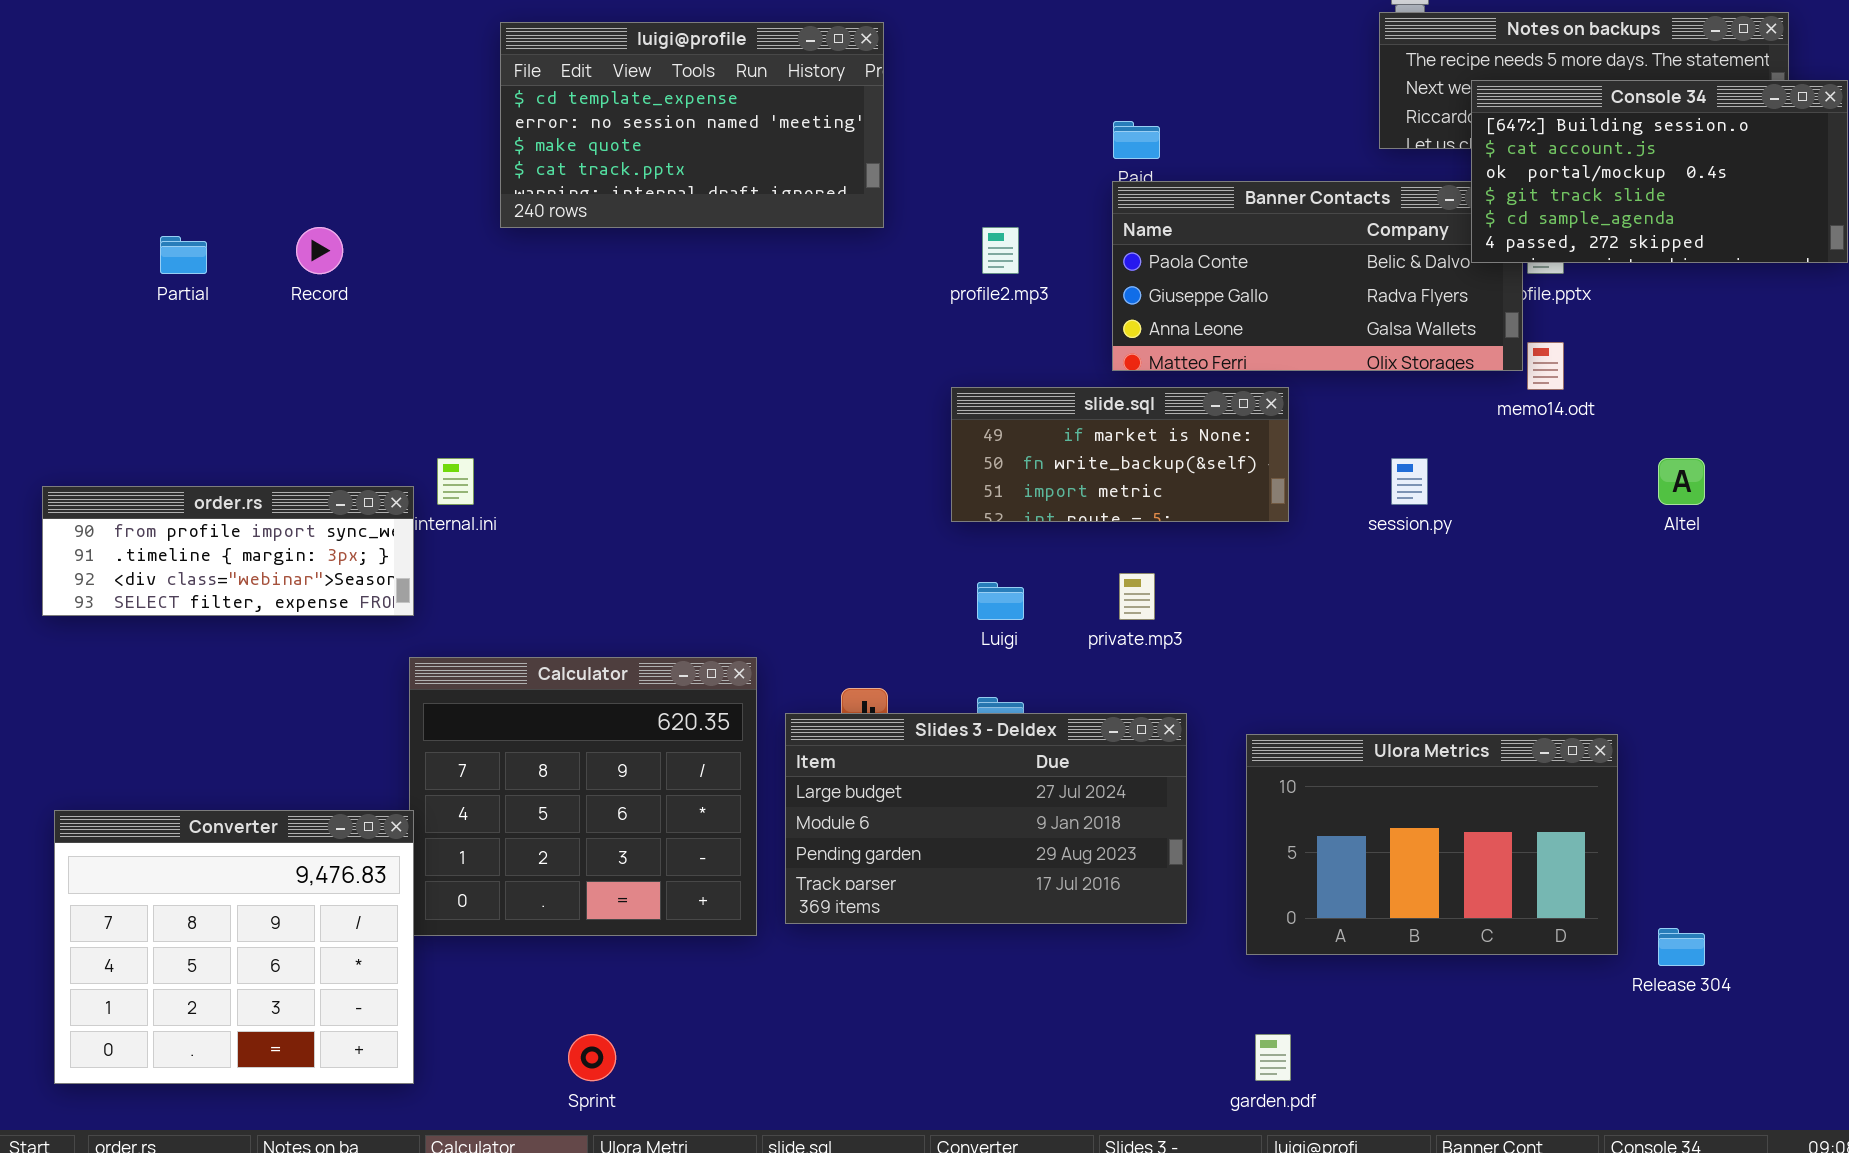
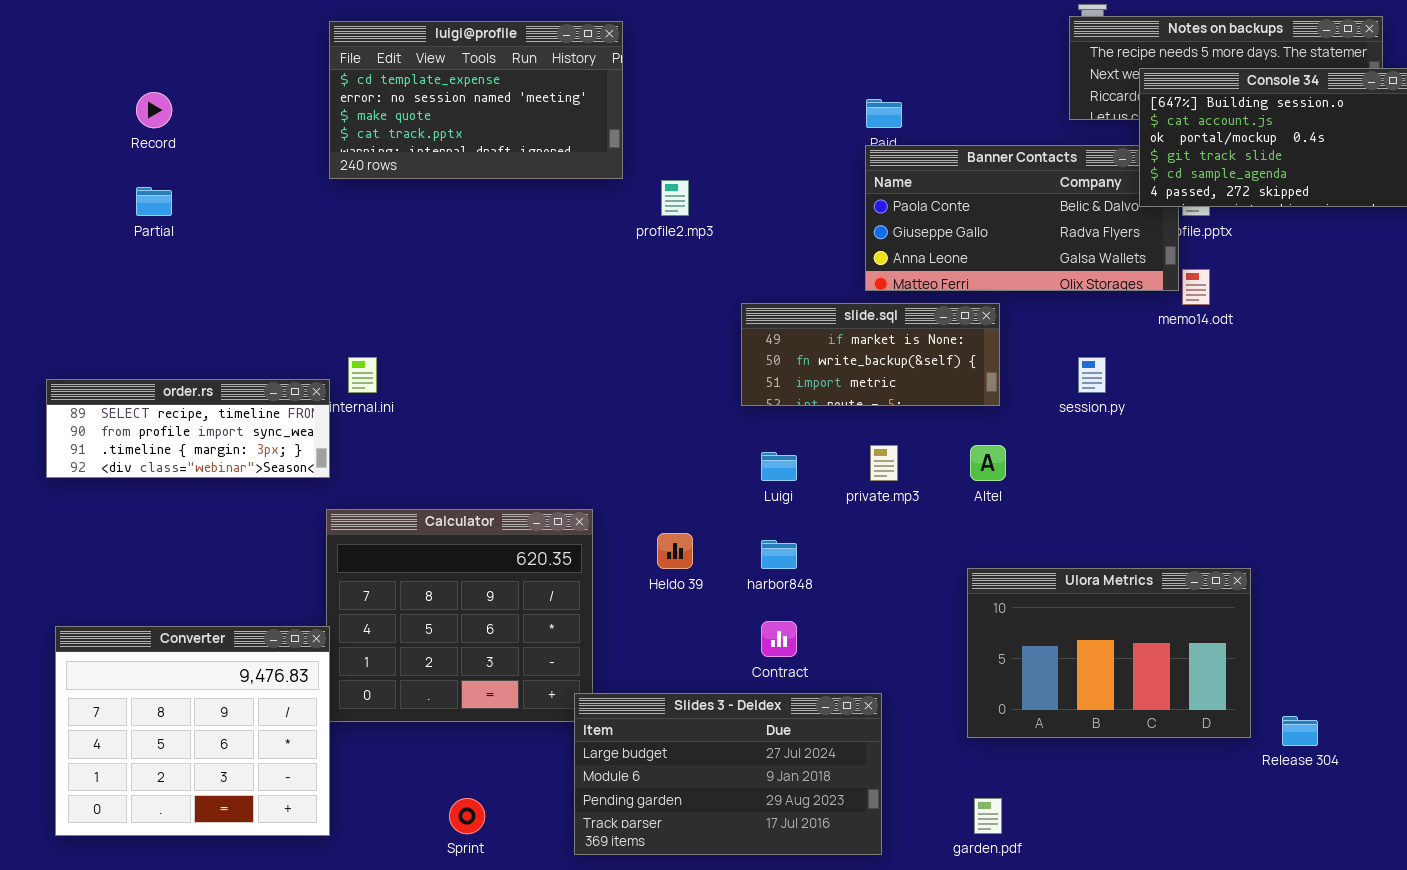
luigi@profile: [500,22,884,228] -> [329,21,623,179], moved
Record: [296,227,343,274] -> [136,92,172,128], moved
profile2.mp3: [982,227,1019,274] -> [661,180,689,216], moved
Altel: [1658,458,1705,505] -> [970,445,1006,481], moved
order.rs: [42,486,414,616] -> [46,379,330,478], scrolled up 1 row
Slides 3 - Deldex: [785,713,1187,924] -> [574,693,882,855], moved

